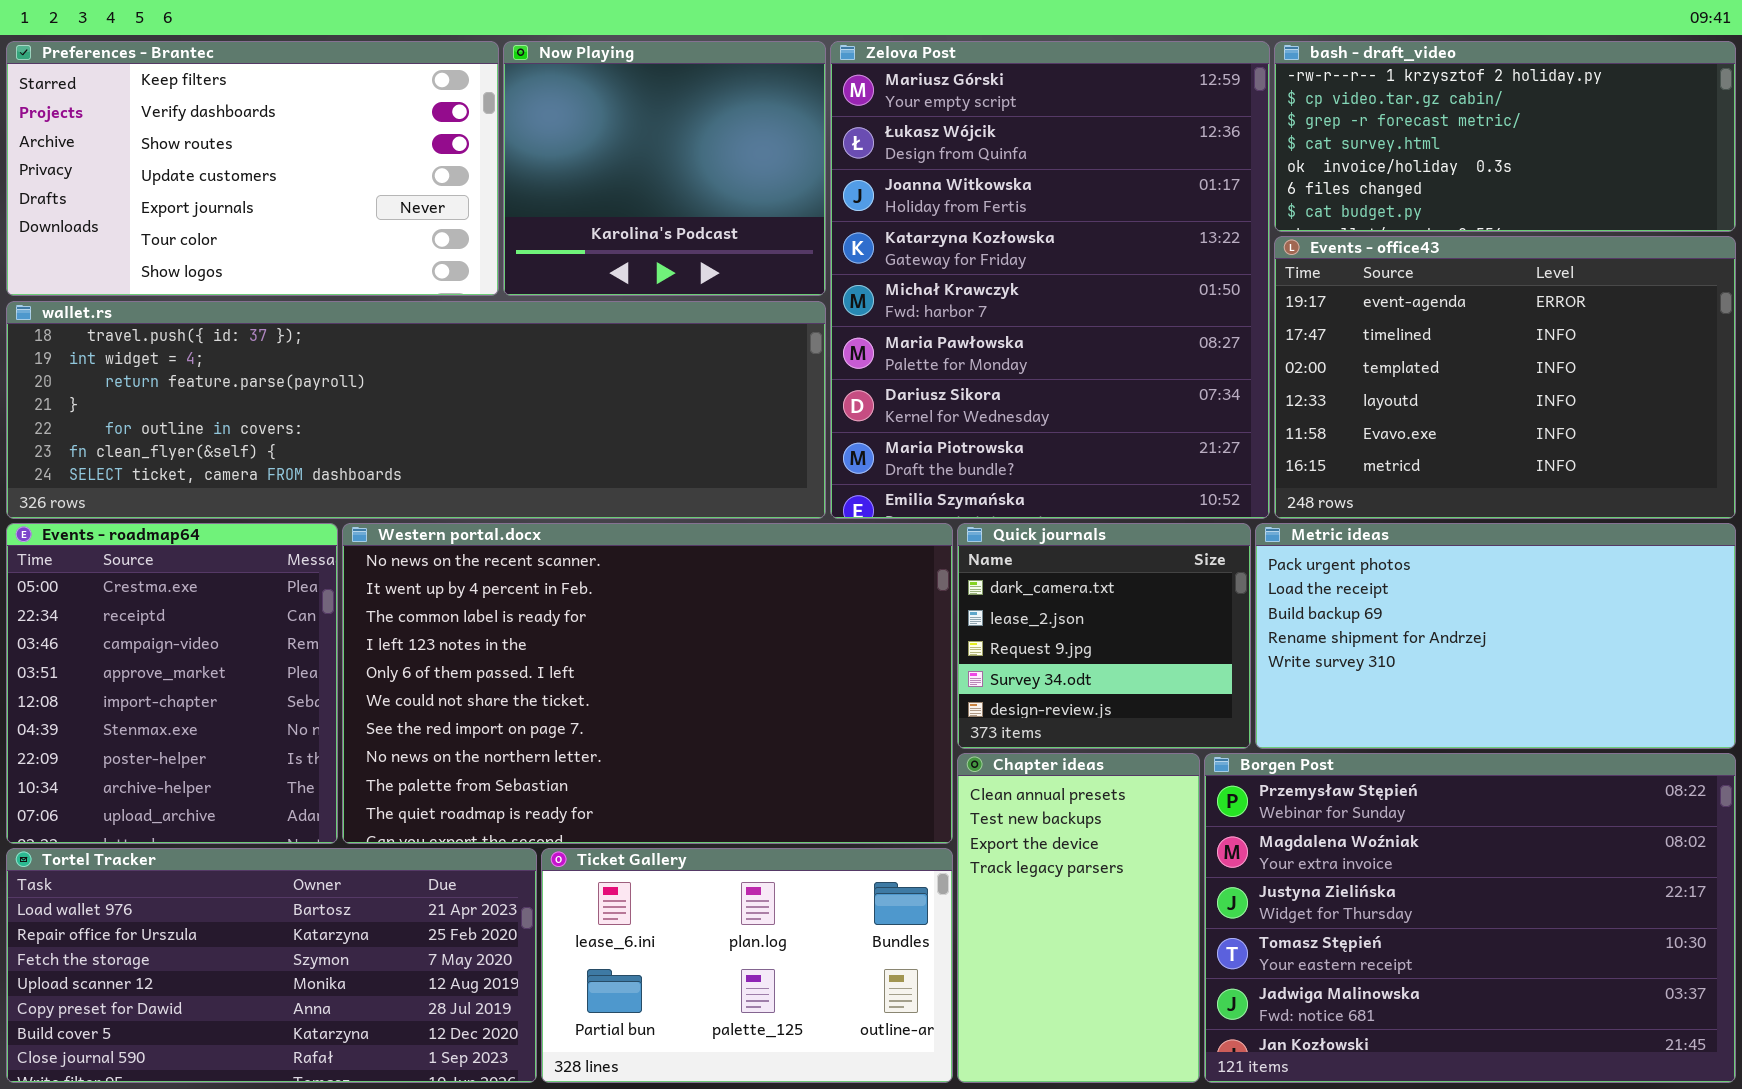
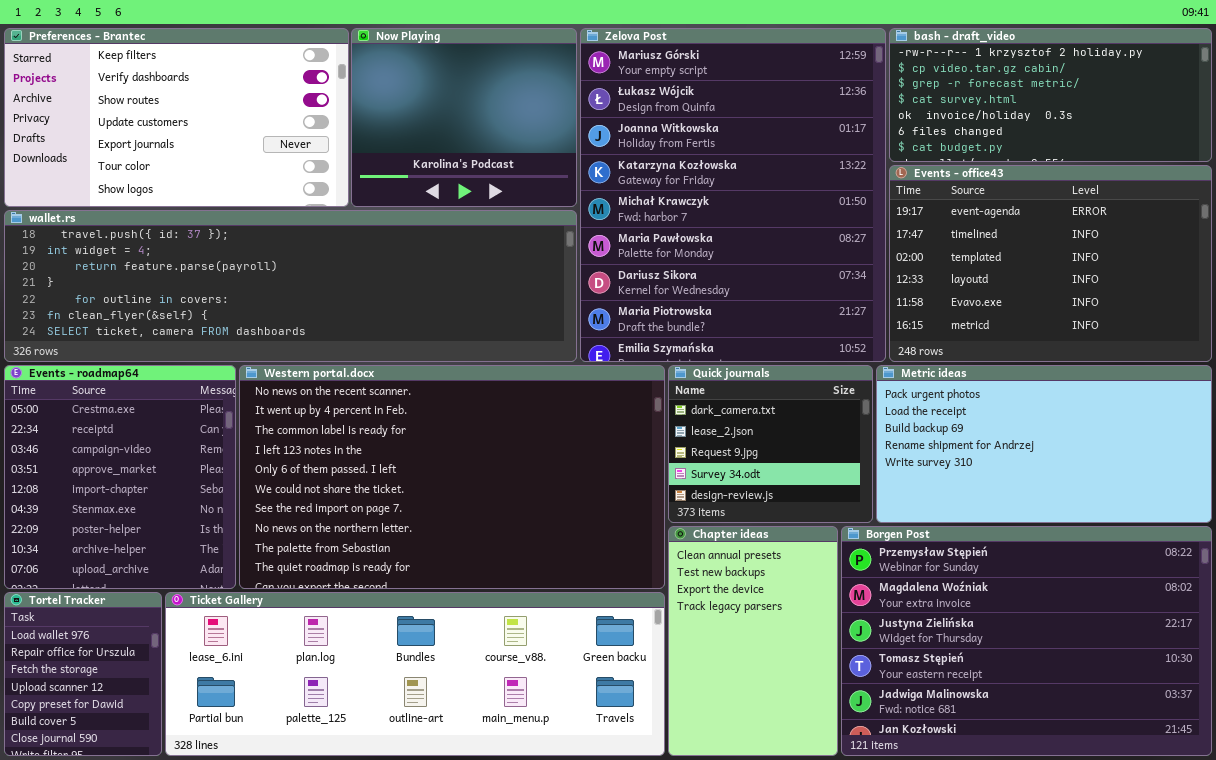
Tortel Tracker: [6,848,537,1083] -> [4,592,162,756], resized
Ticket Gallery: [541,848,953,1083] -> [165,592,665,756], resized

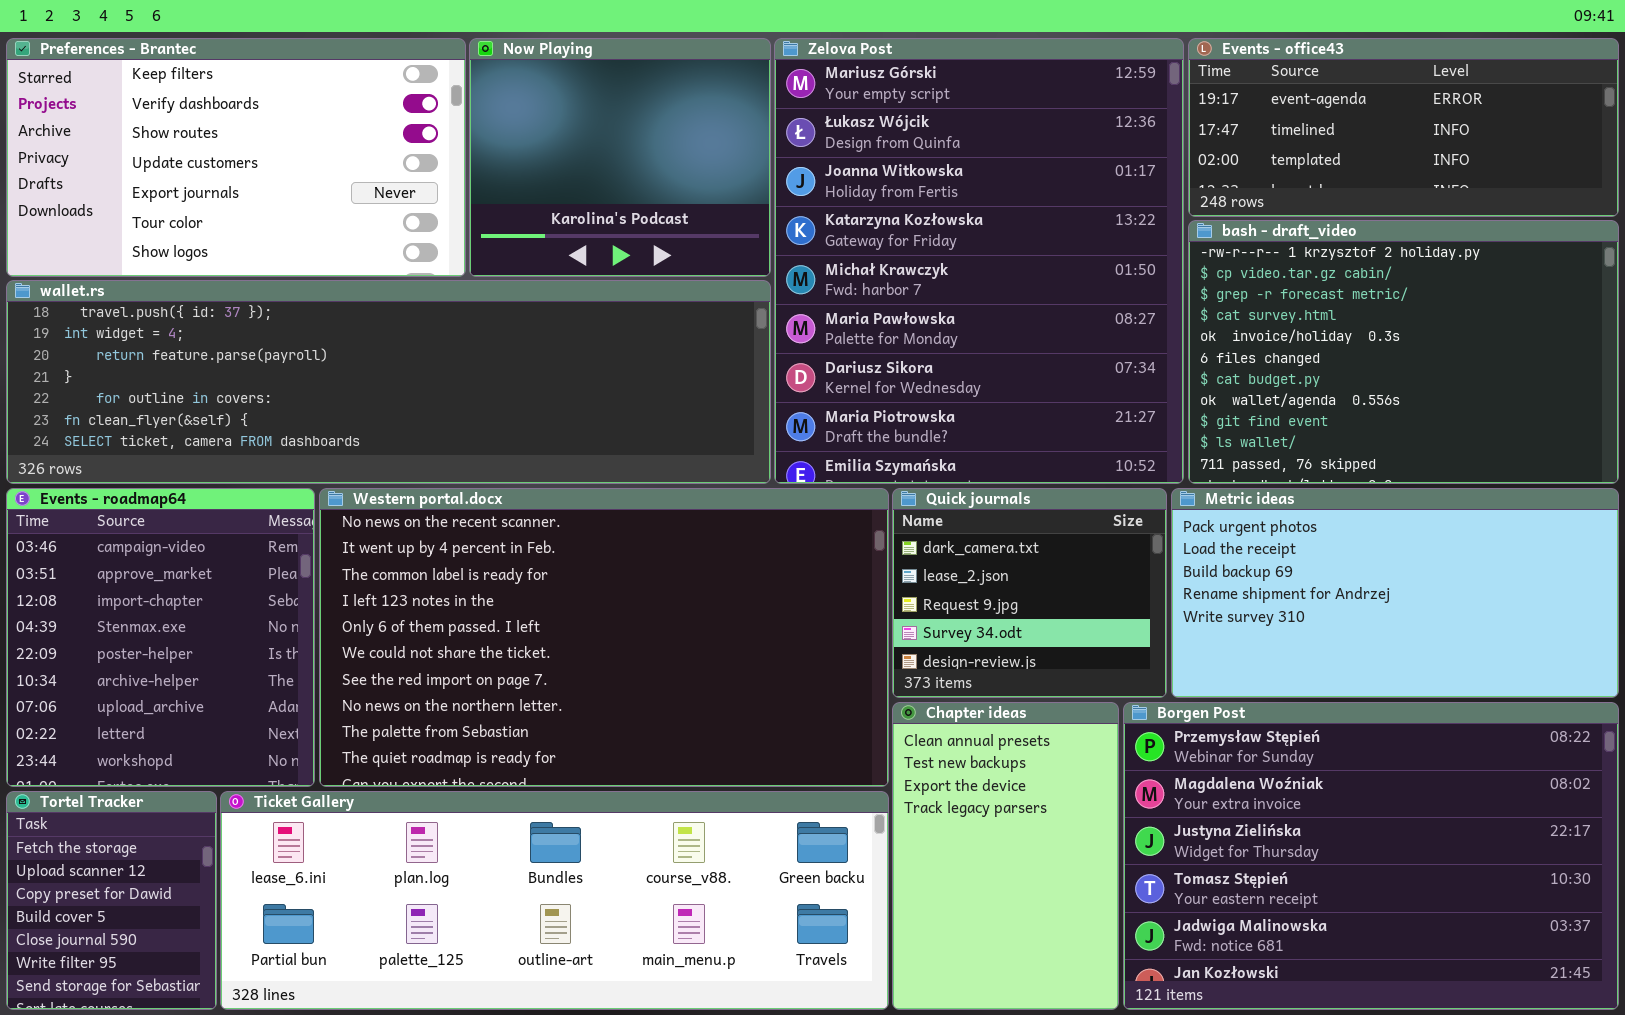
bash - draft_video: [889,28,1212,162] -> [1188,220,1619,484], moved, resized
Events - office43: [889,165,1212,362] -> [1188,38,1619,217], moved, resized
Events - roadmap64: [4,365,236,589] -> [6,488,315,787], scrolled down 2 rows
Tortel Tracker: [4,592,162,756] -> [6,791,217,1010], scrolled down 2 rows

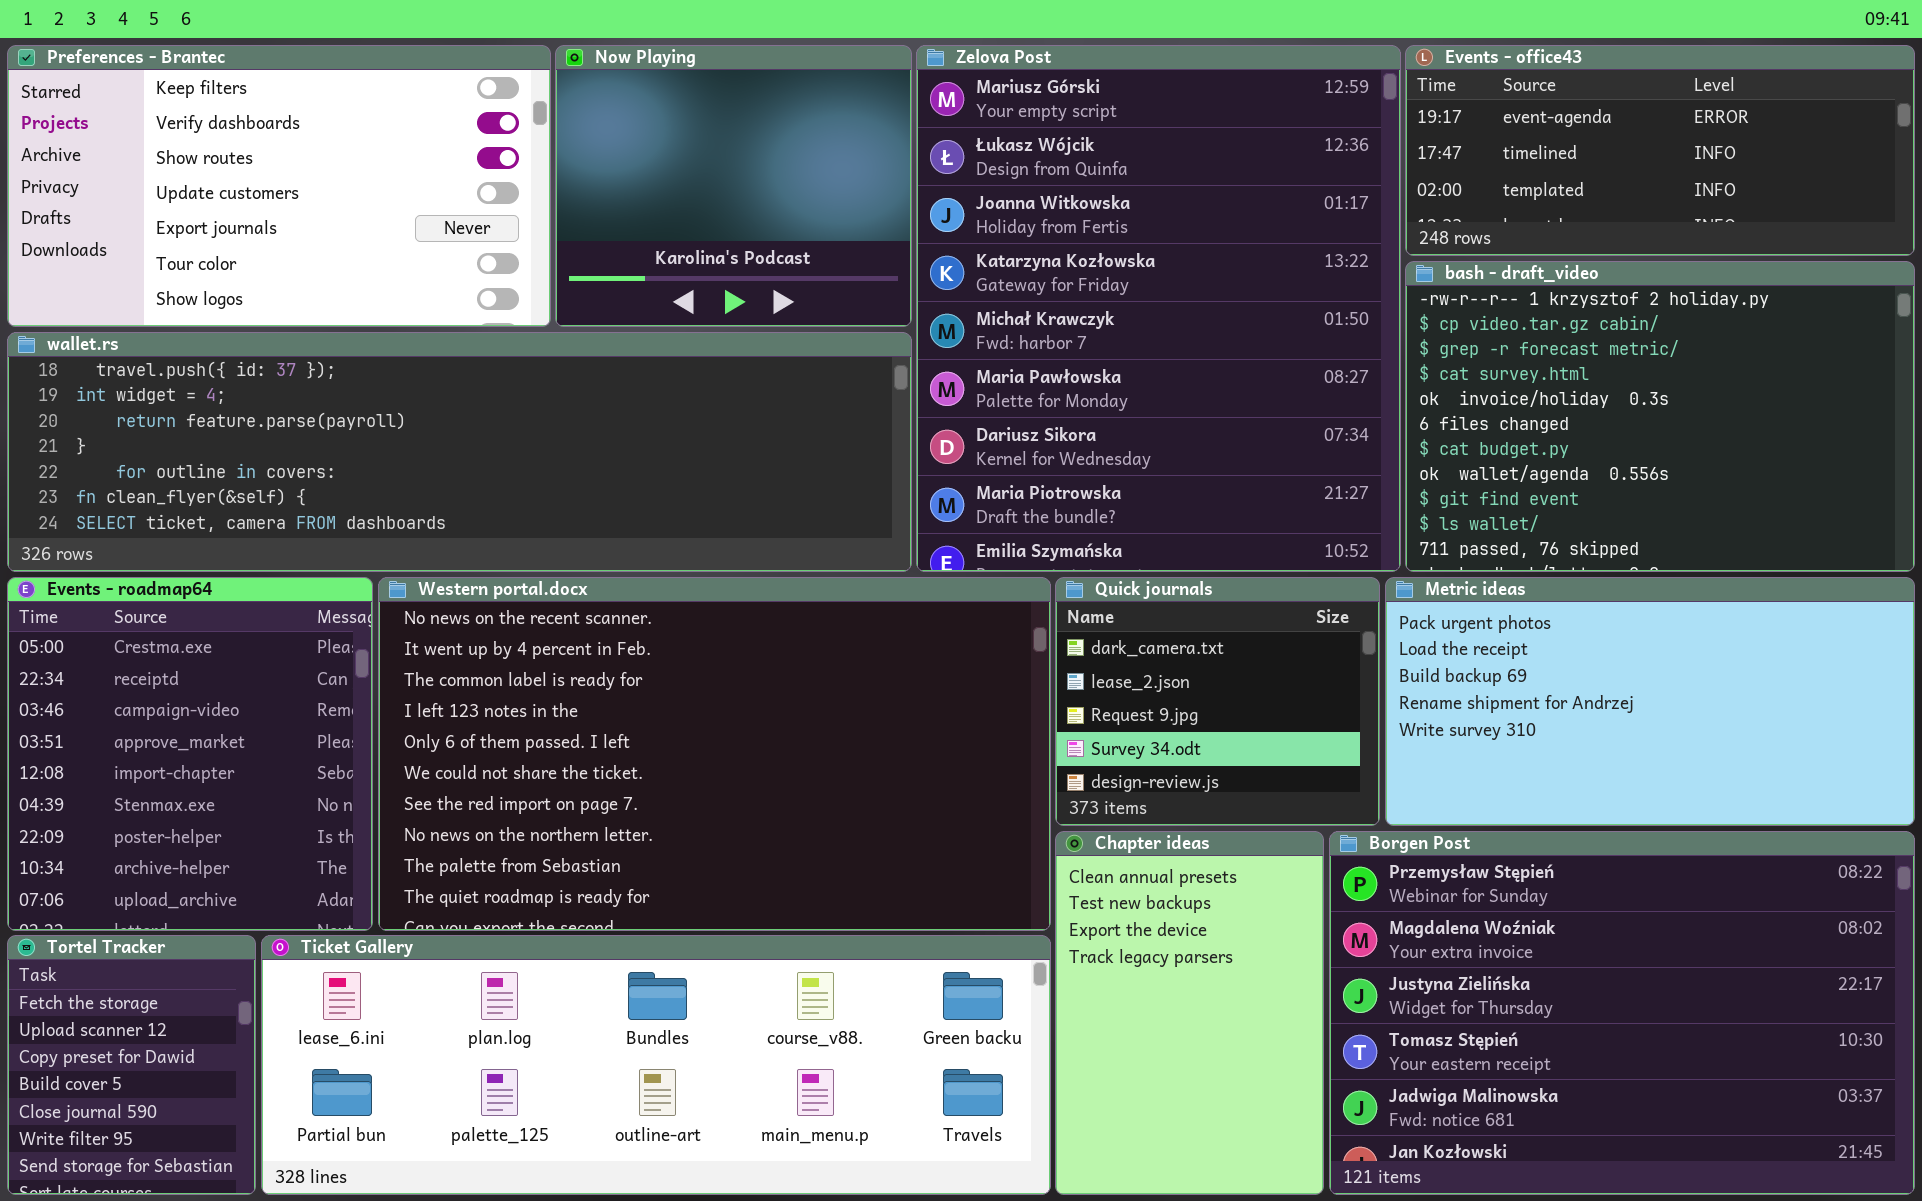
Events - roadmap64: [6,488,315,787] -> [7,577,373,931], scrolled up 2 rows

